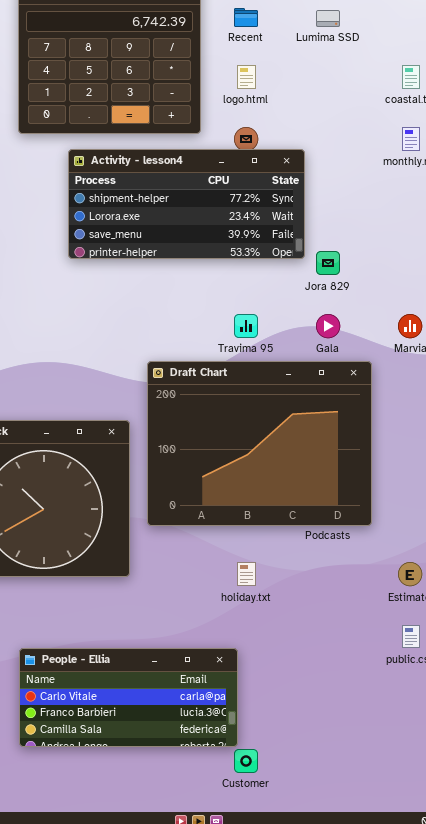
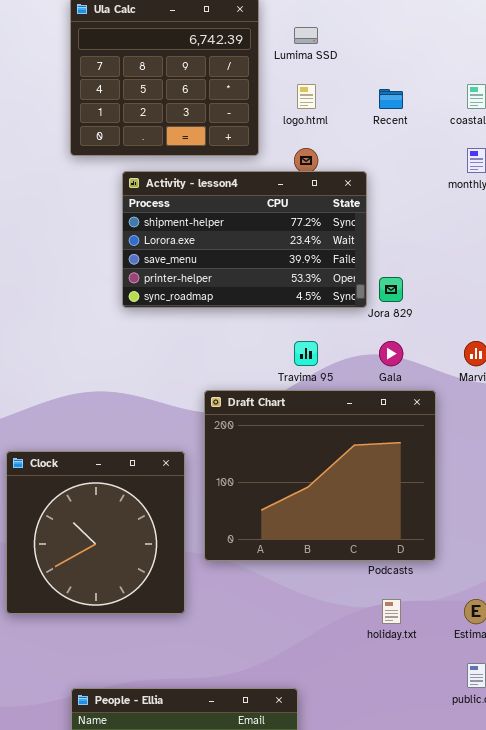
Recent: [234,8,258,27] -> [379,89,403,109], moved
Lumima SSD: [316,10,340,27] -> [294,27,318,44], moved
Activity - lesson4: [68,149,305,259] -> [122,171,367,308], resized
holiday.txt: [237,562,256,586] -> [382,599,401,624], moved

